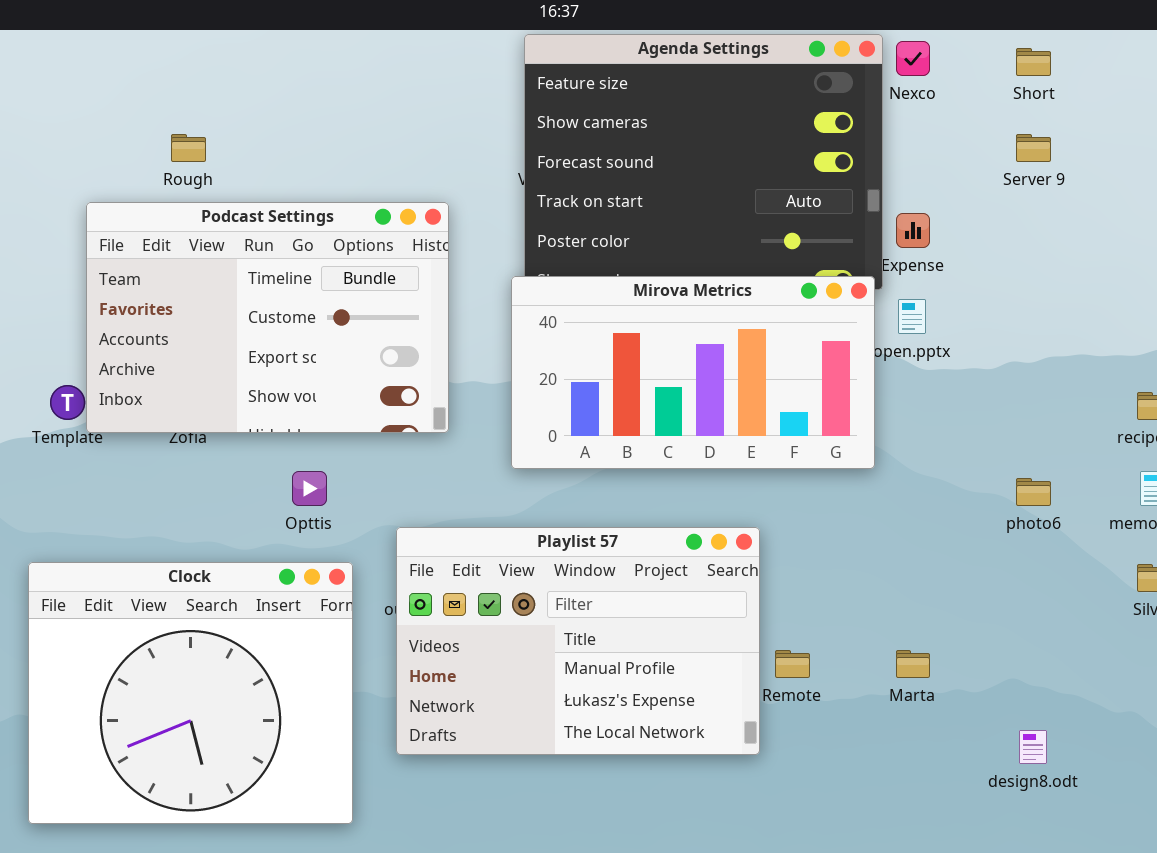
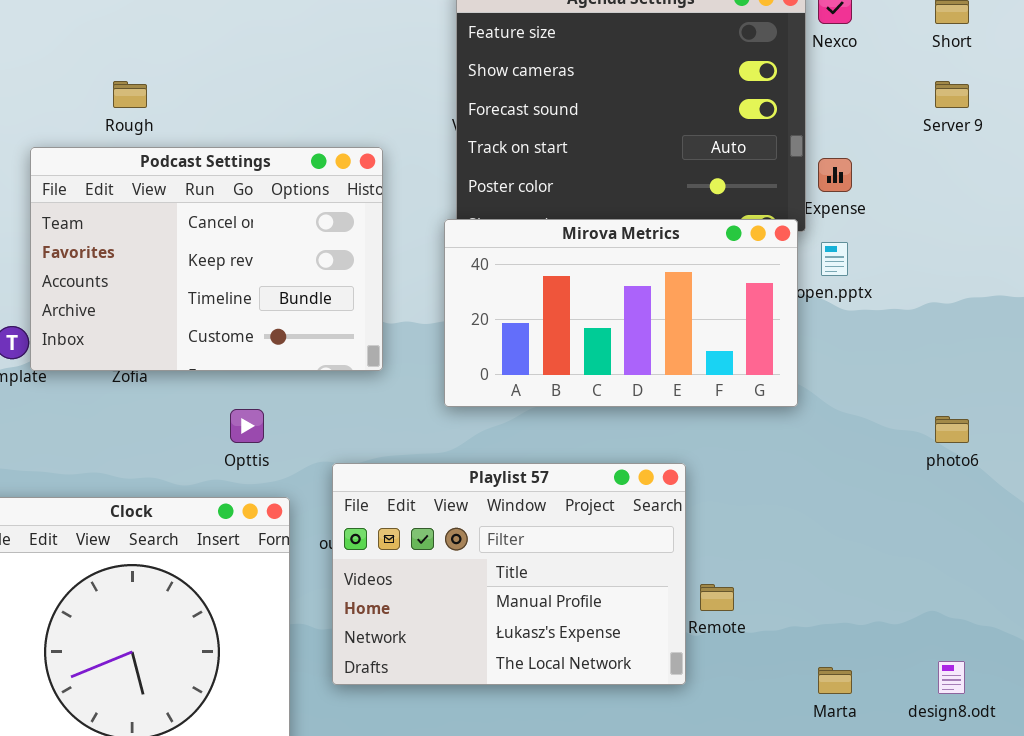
Podcast Settings: [86,202,449,433] -> [30,147,383,371], scrolled up 2 rows
Marta: [896,650,930,678] -> [818,667,852,694], moved

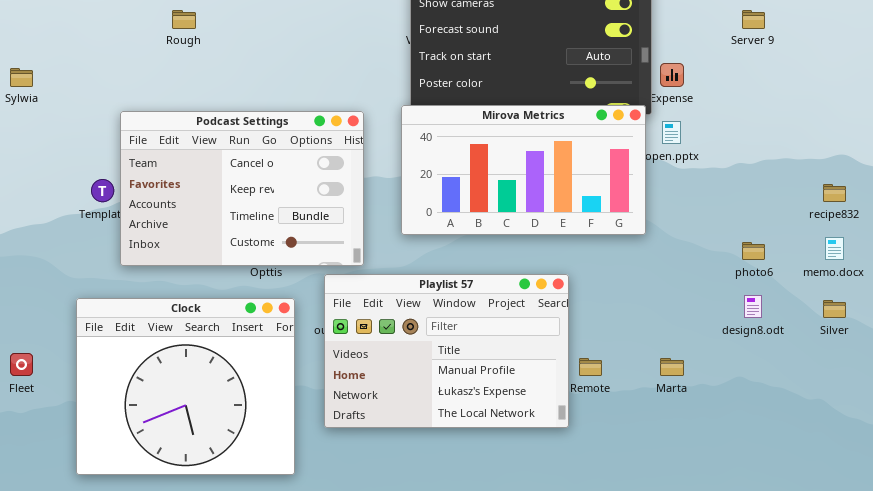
Podcast Settings: [30,147,383,371] -> [120,111,364,266], moved
design8.odt: [938,661,965,694] -> [744,295,762,318], moved
Marta: [818,667,852,694] -> [660,358,684,376], moved

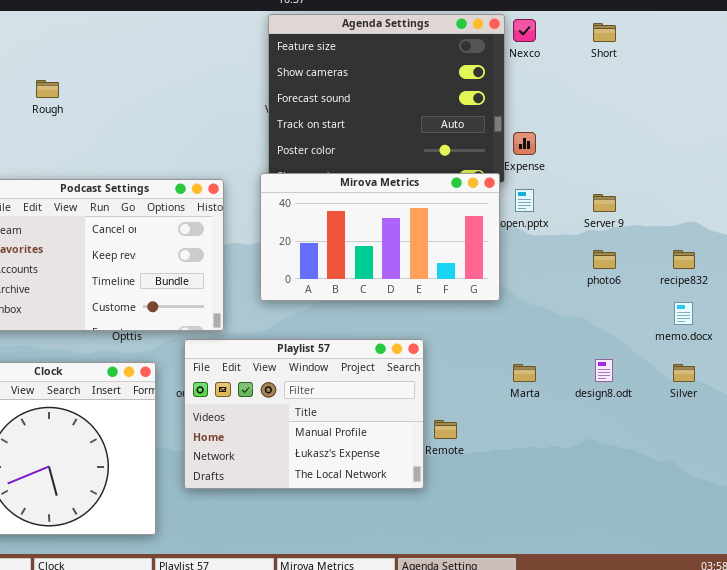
Server 9: [742,10,765,29] -> [593,194,616,212], moved
photo6: [742,242,765,260] -> [593,250,616,269], moved
Marta: [660,358,684,376] -> [513,364,536,382], moved

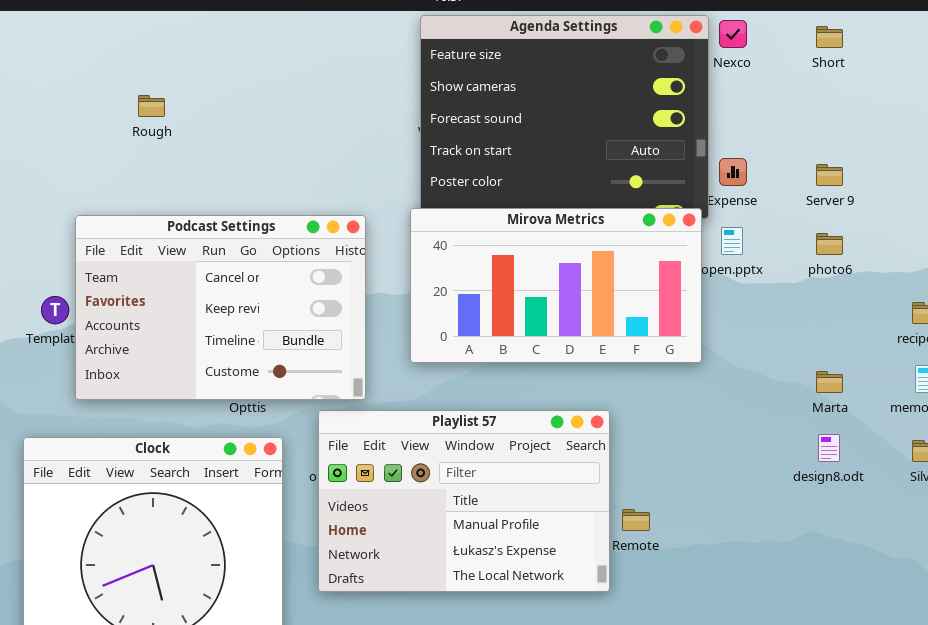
Server 9: [593,194,616,212] -> [816,164,843,186], moved
photo6: [593,250,616,269] -> [816,233,843,255], moved
Marta: [513,364,536,382] -> [816,371,843,393], moved

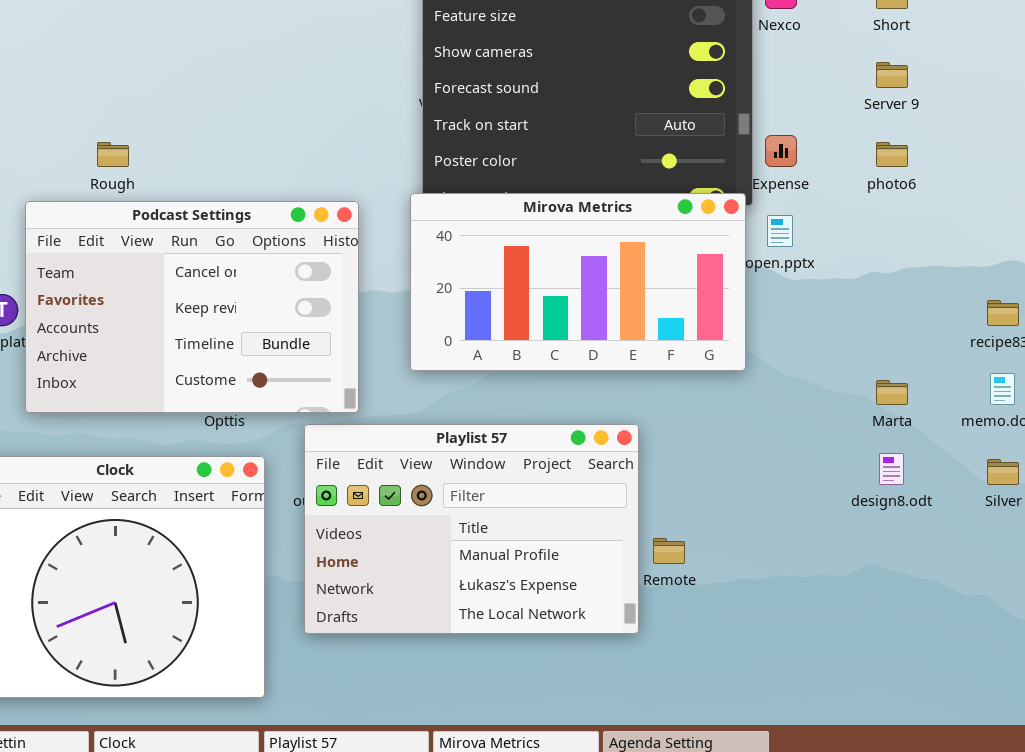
Rough: [138,95,165,117] -> [97,142,129,167], moved
Server 9: [816,164,843,186] -> [876,62,908,88], moved
photo6: [816,233,843,255] -> [876,142,908,167], moved

